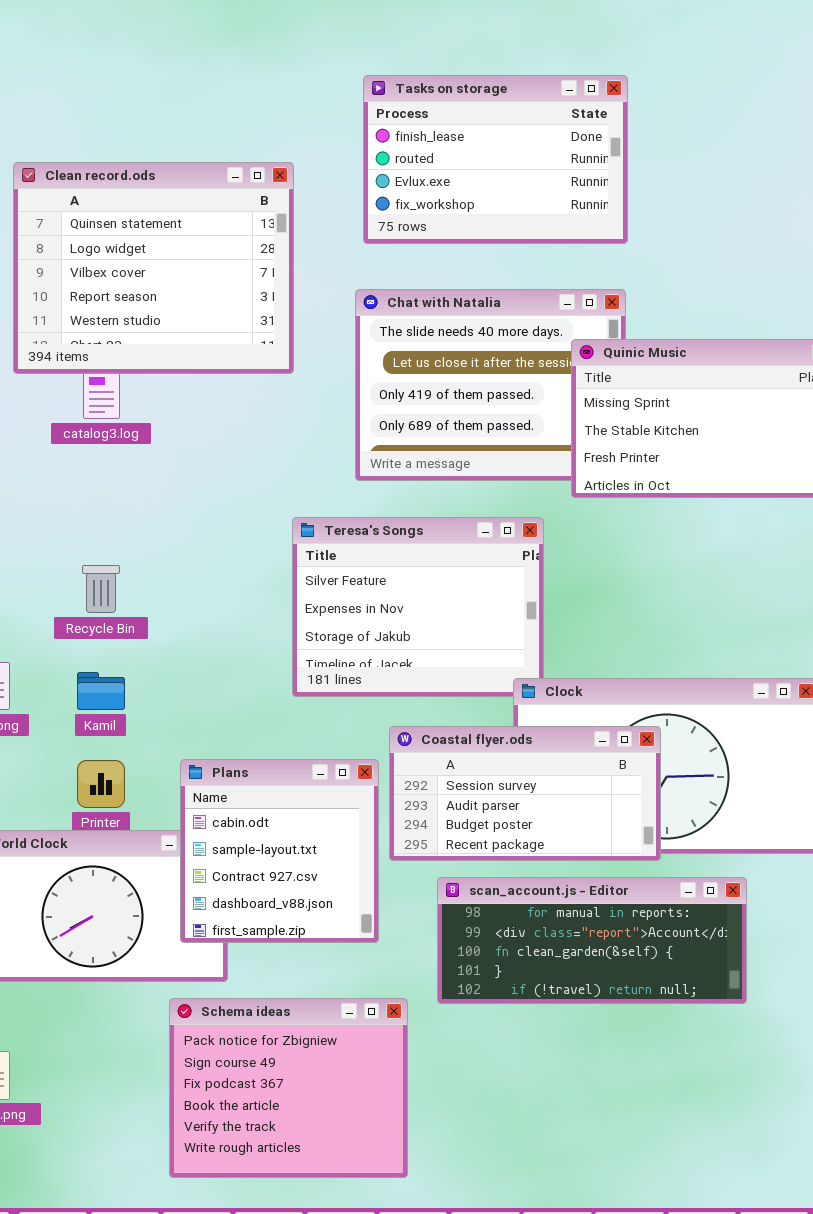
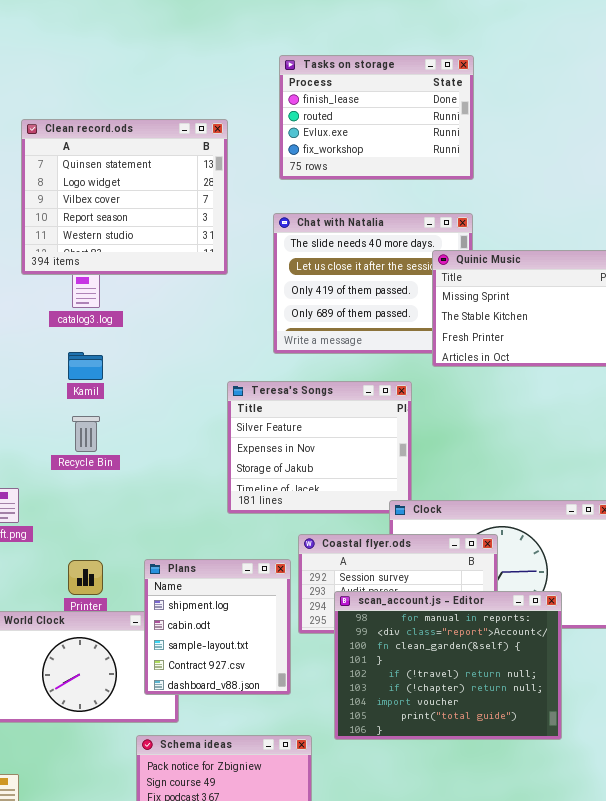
Kamil: [77,672,125,710] -> [68,352,103,380], moved
Plans: [180,759,379,943] -> [144,559,291,695], scrolled up 1 row
scan_account.js - Editor: [437,877,747,1004] -> [334,591,562,740], resized

